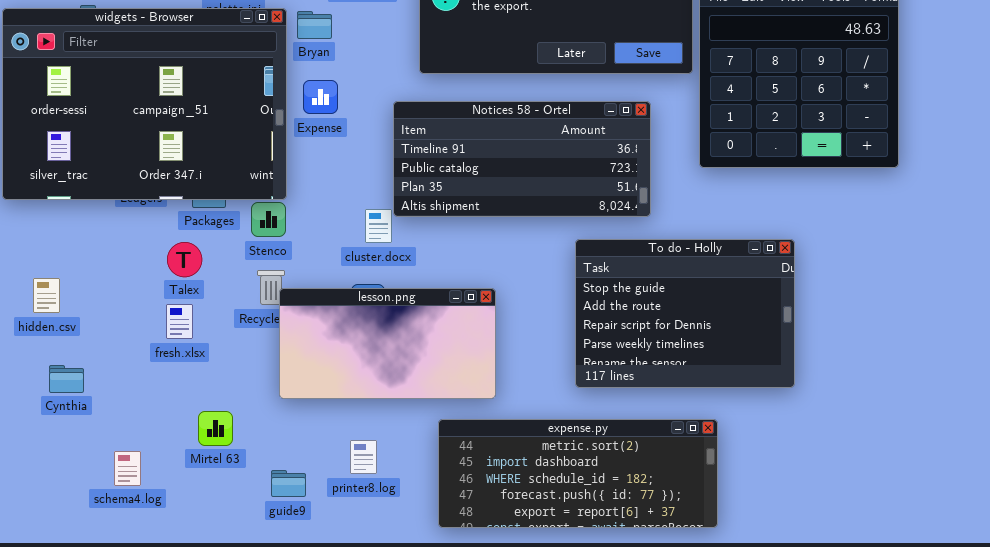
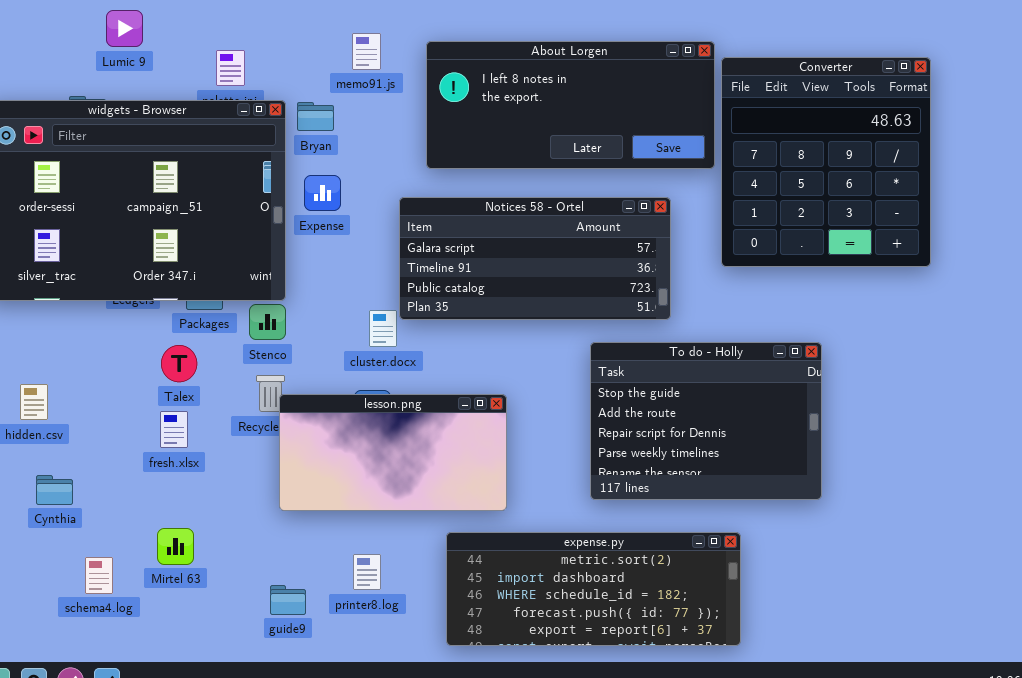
Notices 58 - Ortel: [393,101,651,217] -> [399,197,671,320], scrolled up 1 row
Mirtel 63: [198,411,233,446] -> [157,528,194,565], moved
schema4.log: [114,451,141,486] -> [85,557,113,594], moved

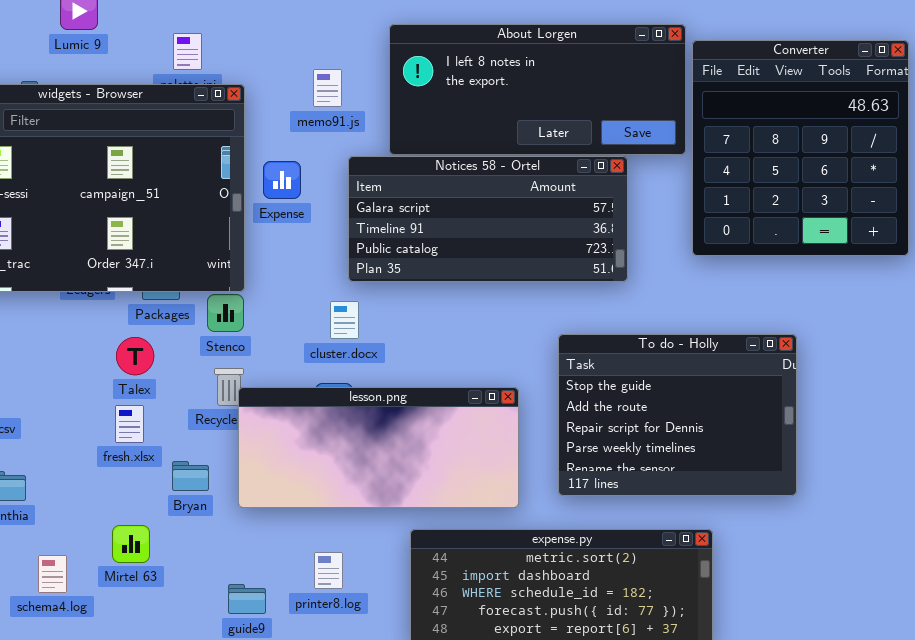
memo91.js: [352,33,381,70] -> [313,69,342,107], moved
Bryan: [297,102,334,131] -> [172,461,209,491], moved
Notices 58 - Ortel: [399,197,671,320] -> [348,156,628,282], moved
lesson.png: [279,394,507,511] -> [238,387,519,508], resized

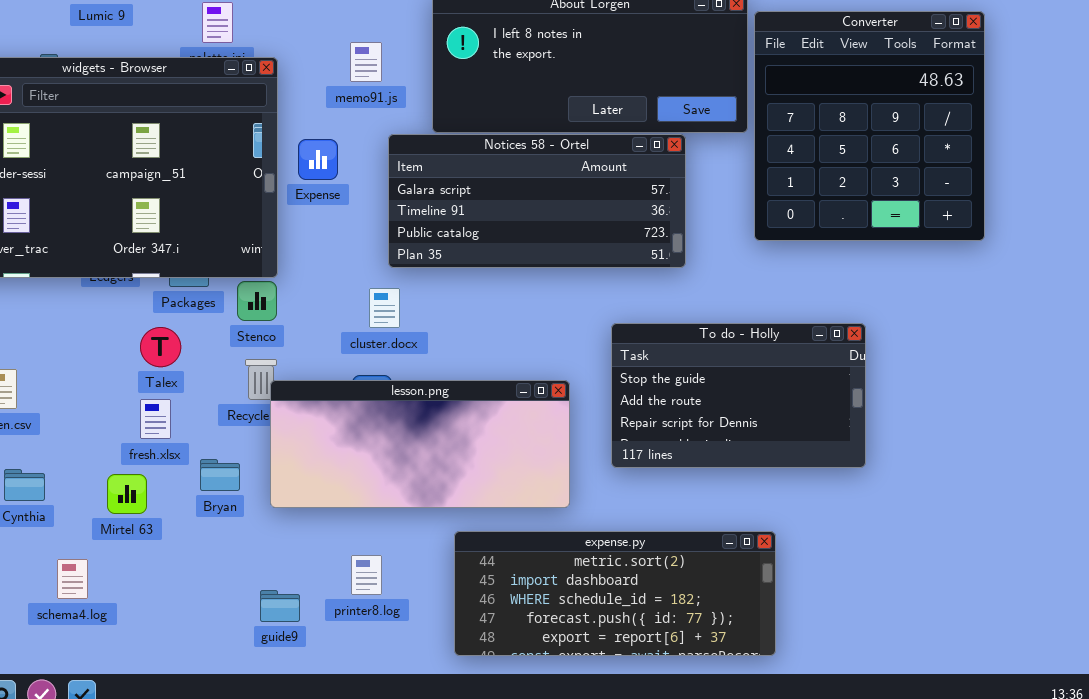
To do - Holly: [558,334,797,496] -> [611,323,866,468], resized
Mirtel 63: [112,525,150,563] -> [107,474,147,514], moved

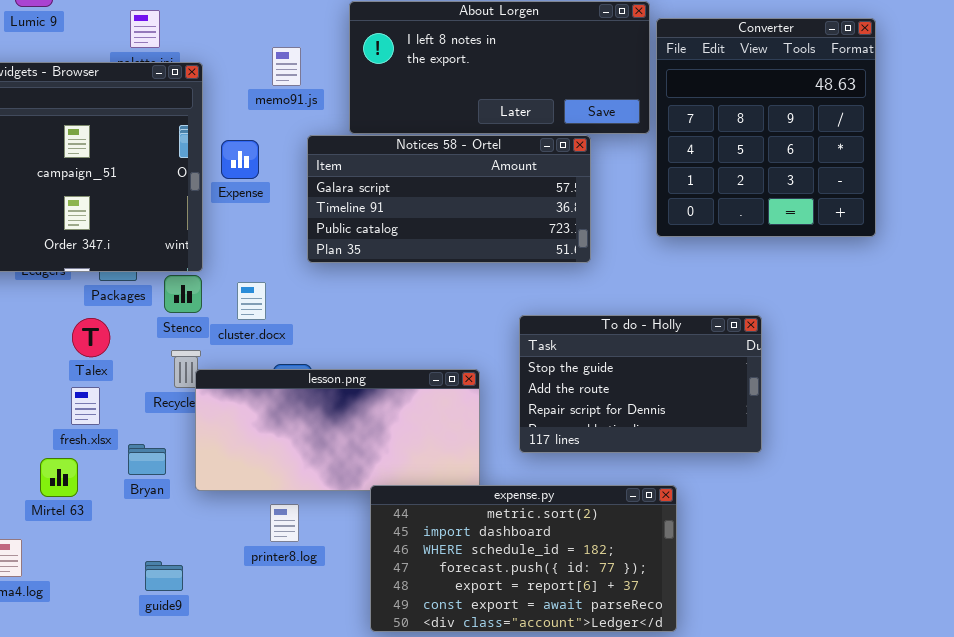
cluster.docx: [369,288,400,328] -> [237,282,266,320], moved
expense.py: [454,531,776,656] -> [370,485,677,632], resized
printer8.log: [351,555,382,595] -> [270,504,299,542], moved
guide9: [260,590,300,622] -> [145,561,183,591], moved

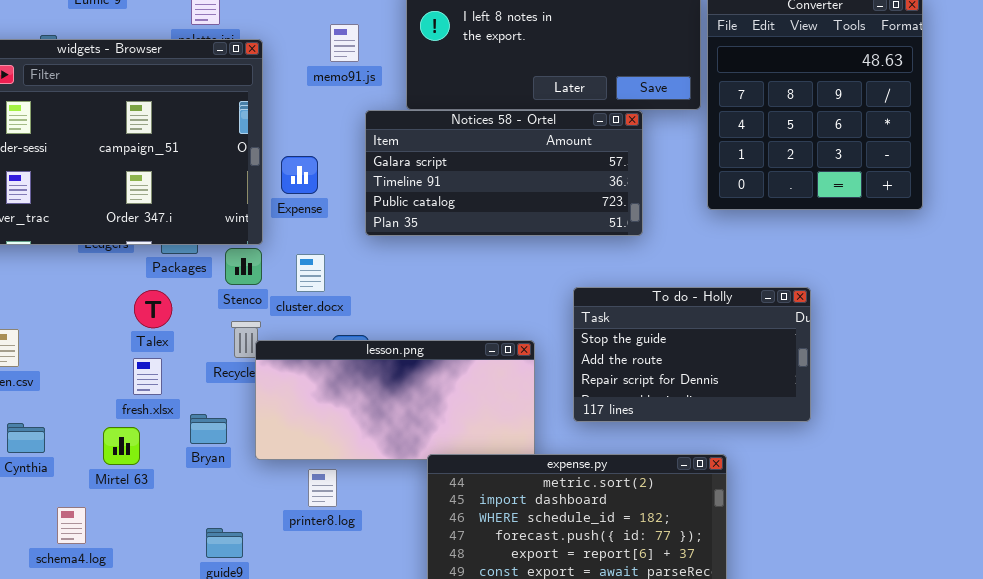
Expense: [221,140,259,179] -> [281,156,318,194], moved
printer8.log: [270,504,299,542] -> [308,469,337,507], moved

